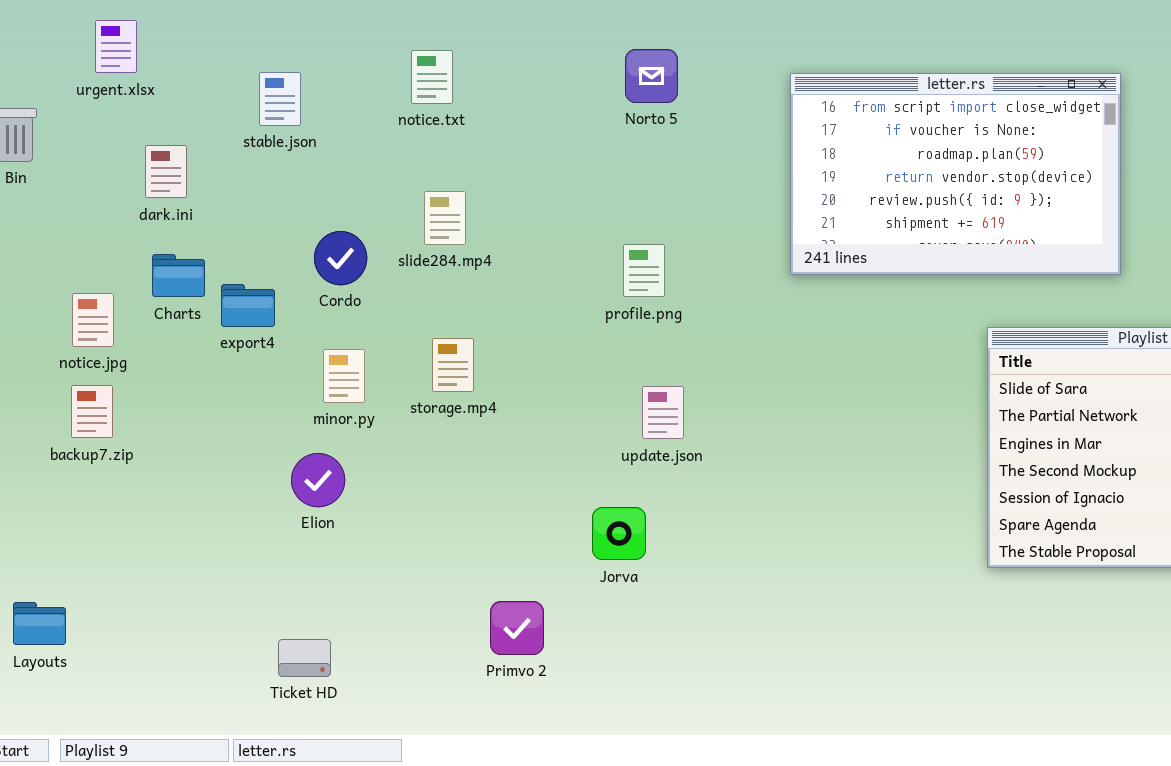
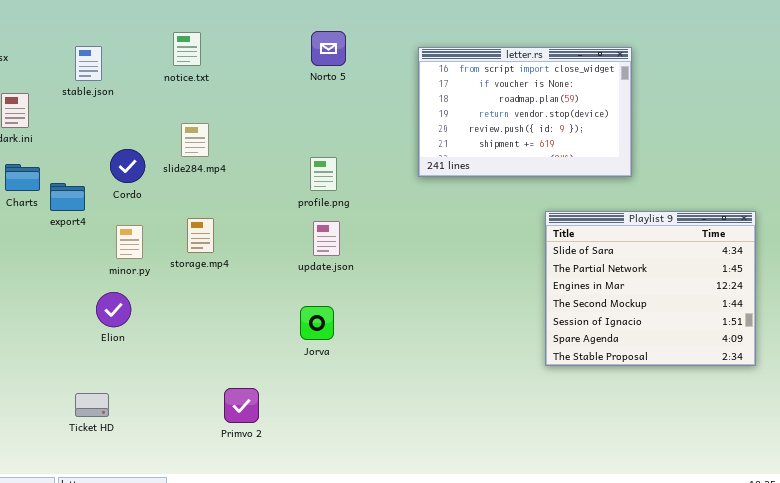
update.json: [642,386,684,439] -> [313,221,340,256], moved
Jorva: [592,507,646,560] -> [300,306,334,340], moved
Ticket HD: [278,639,331,677] -> [75,393,109,417], moved

